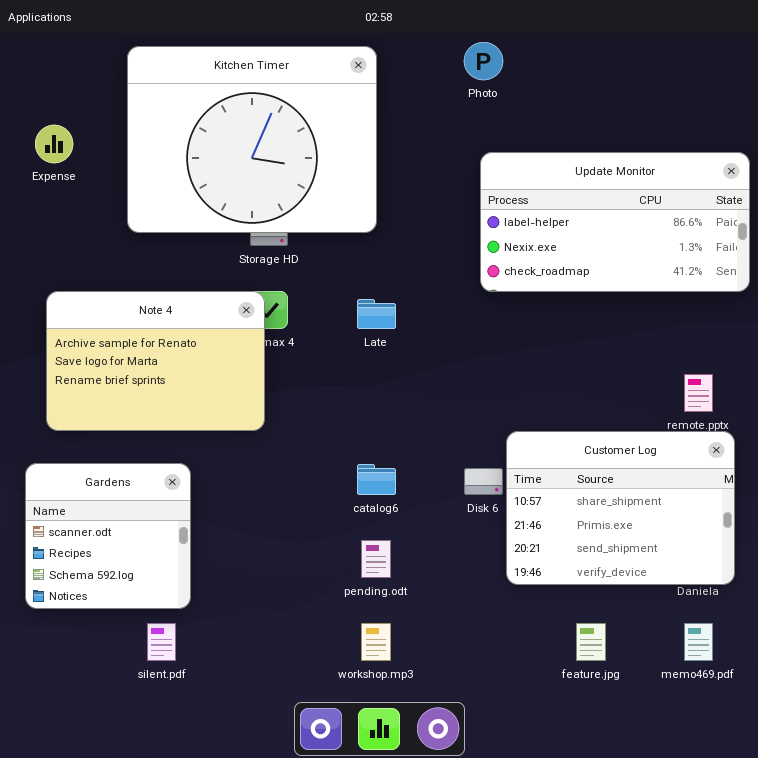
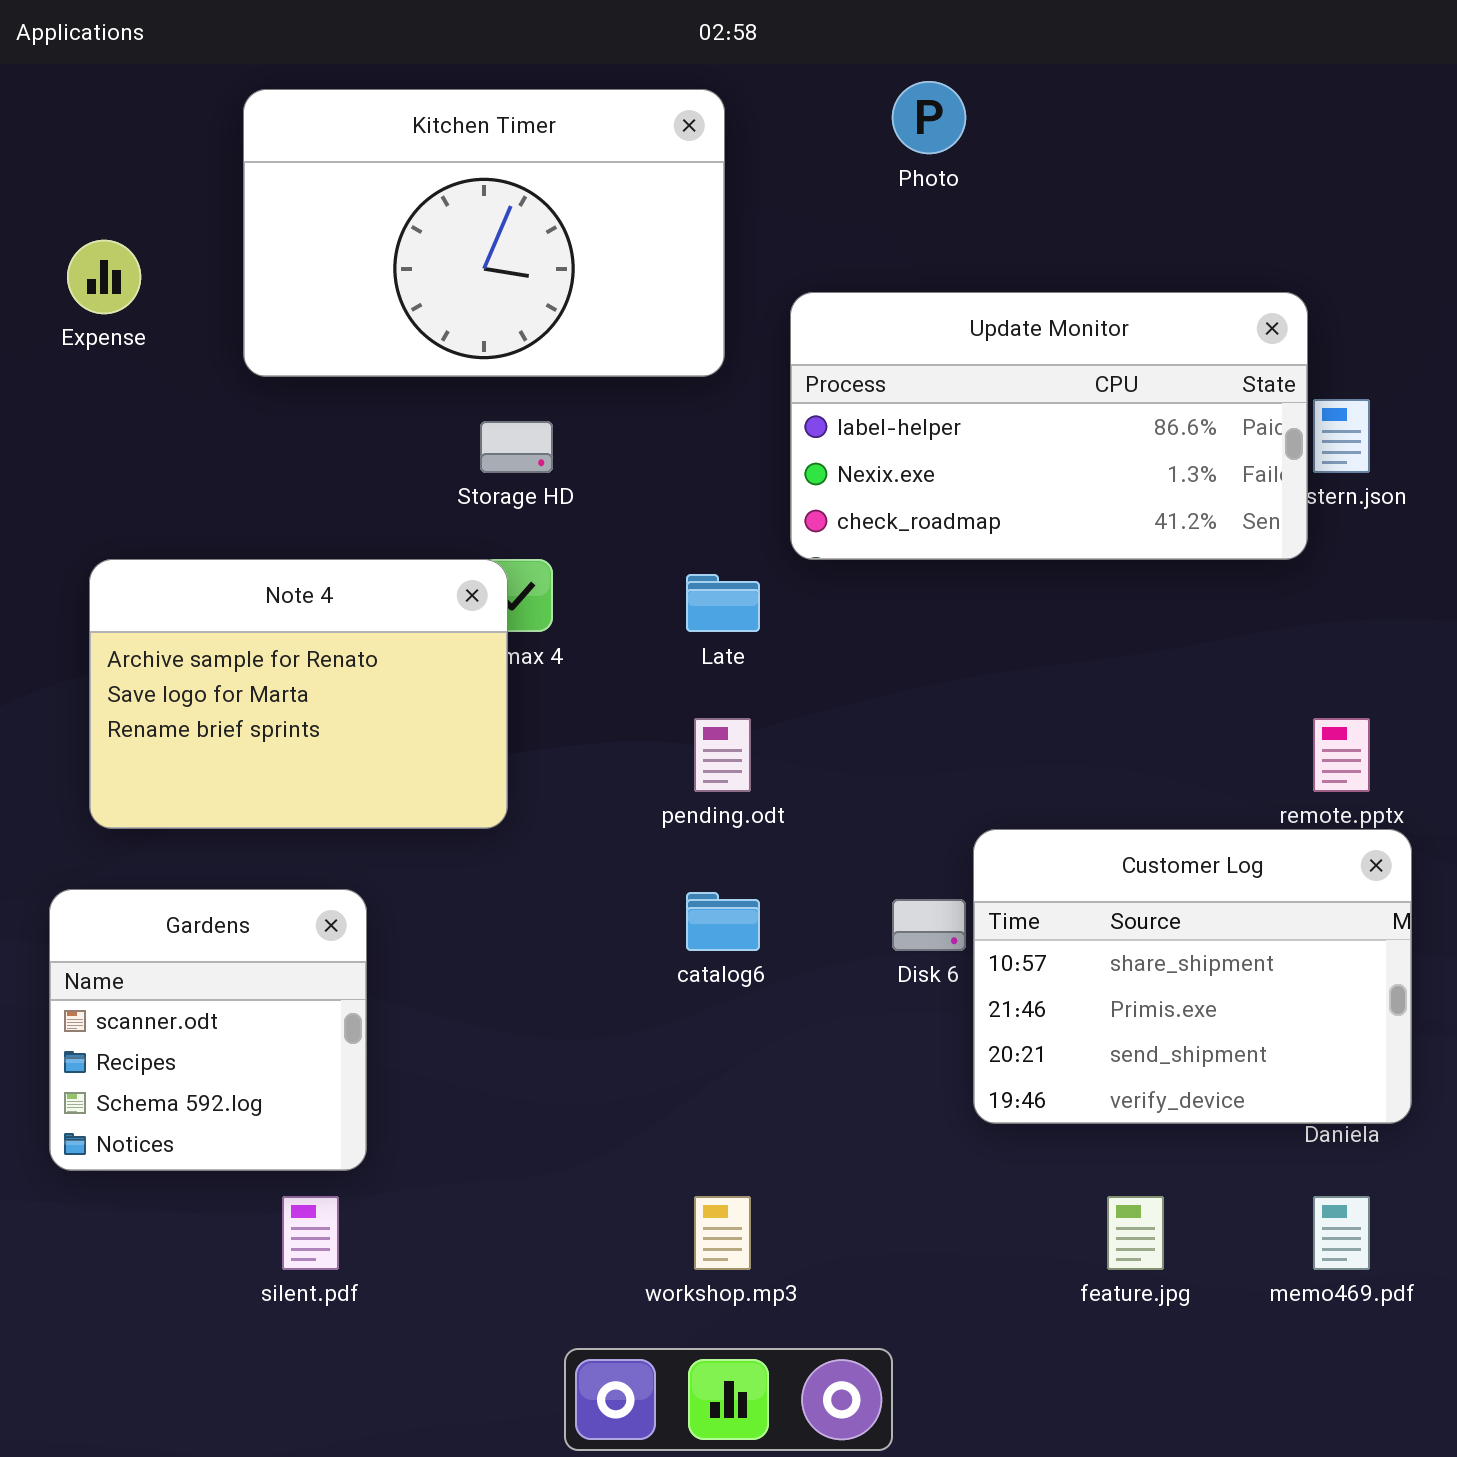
Kitchen Timer: [127,46,377,233] -> [243,89,725,377], resized
Update Monitor: [480,152,750,292] -> [790,292,1308,560], moved
pending.odt: [361,540,391,578] -> [694,718,751,792], moved

